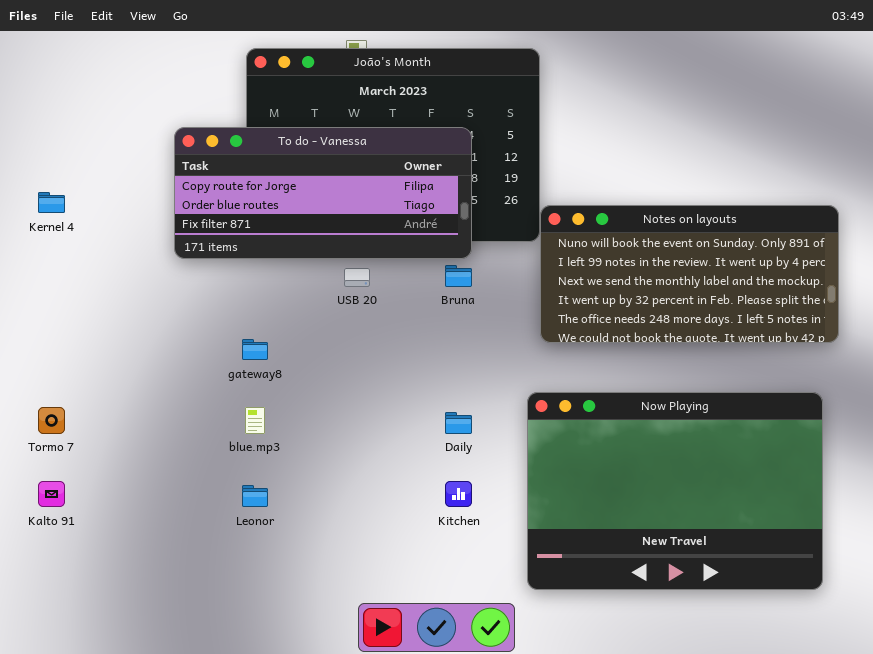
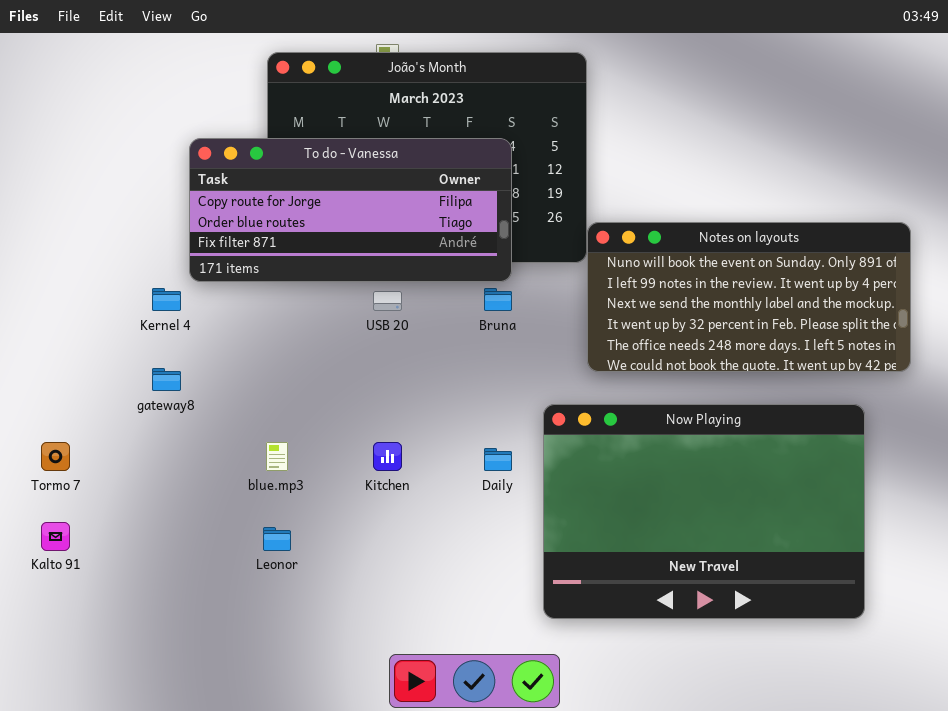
Kernel 4: [38,192,65,213] -> [152,288,181,311], moved
gateway8: [242,339,268,360] -> [152,368,181,391], moved
Now Playing: [527,392,823,590] -> [543,404,865,619], moved
Kitchen: [445,481,472,507] -> [373,442,402,471], moved

